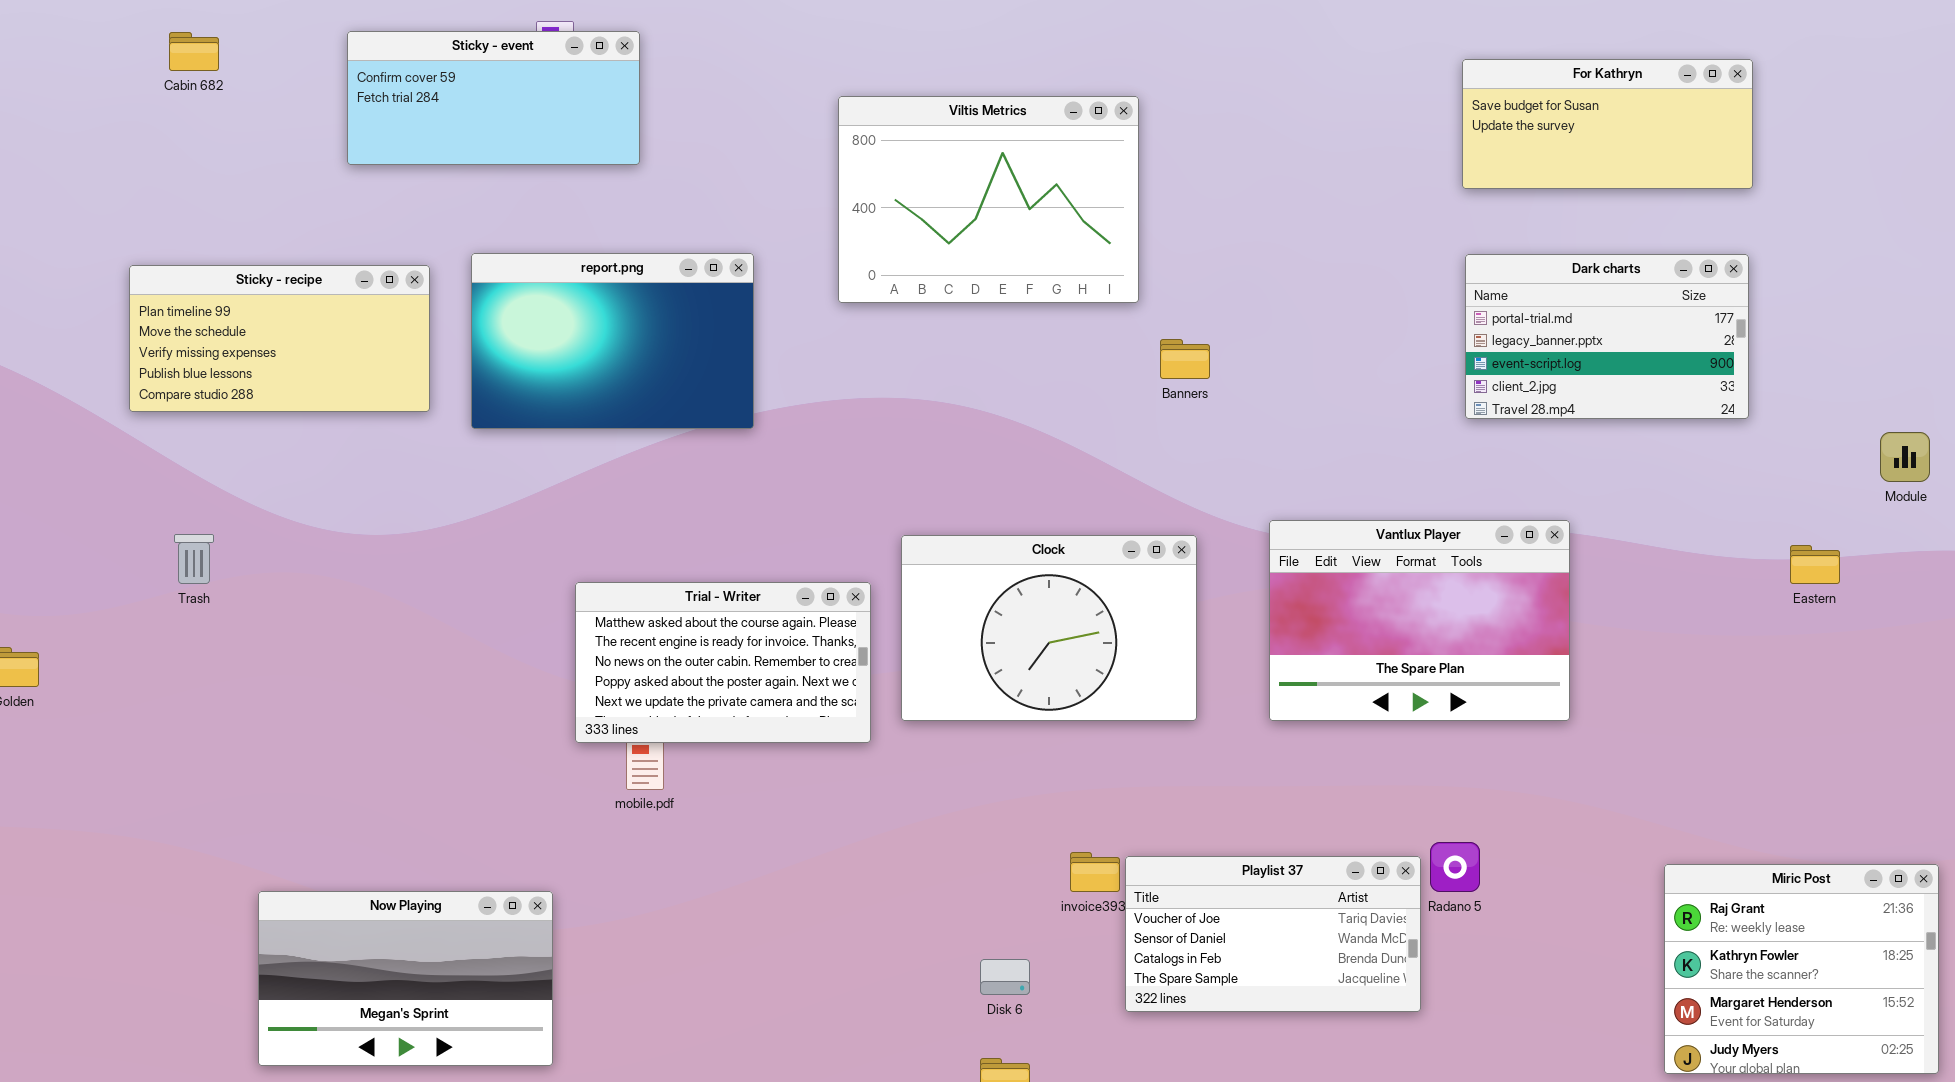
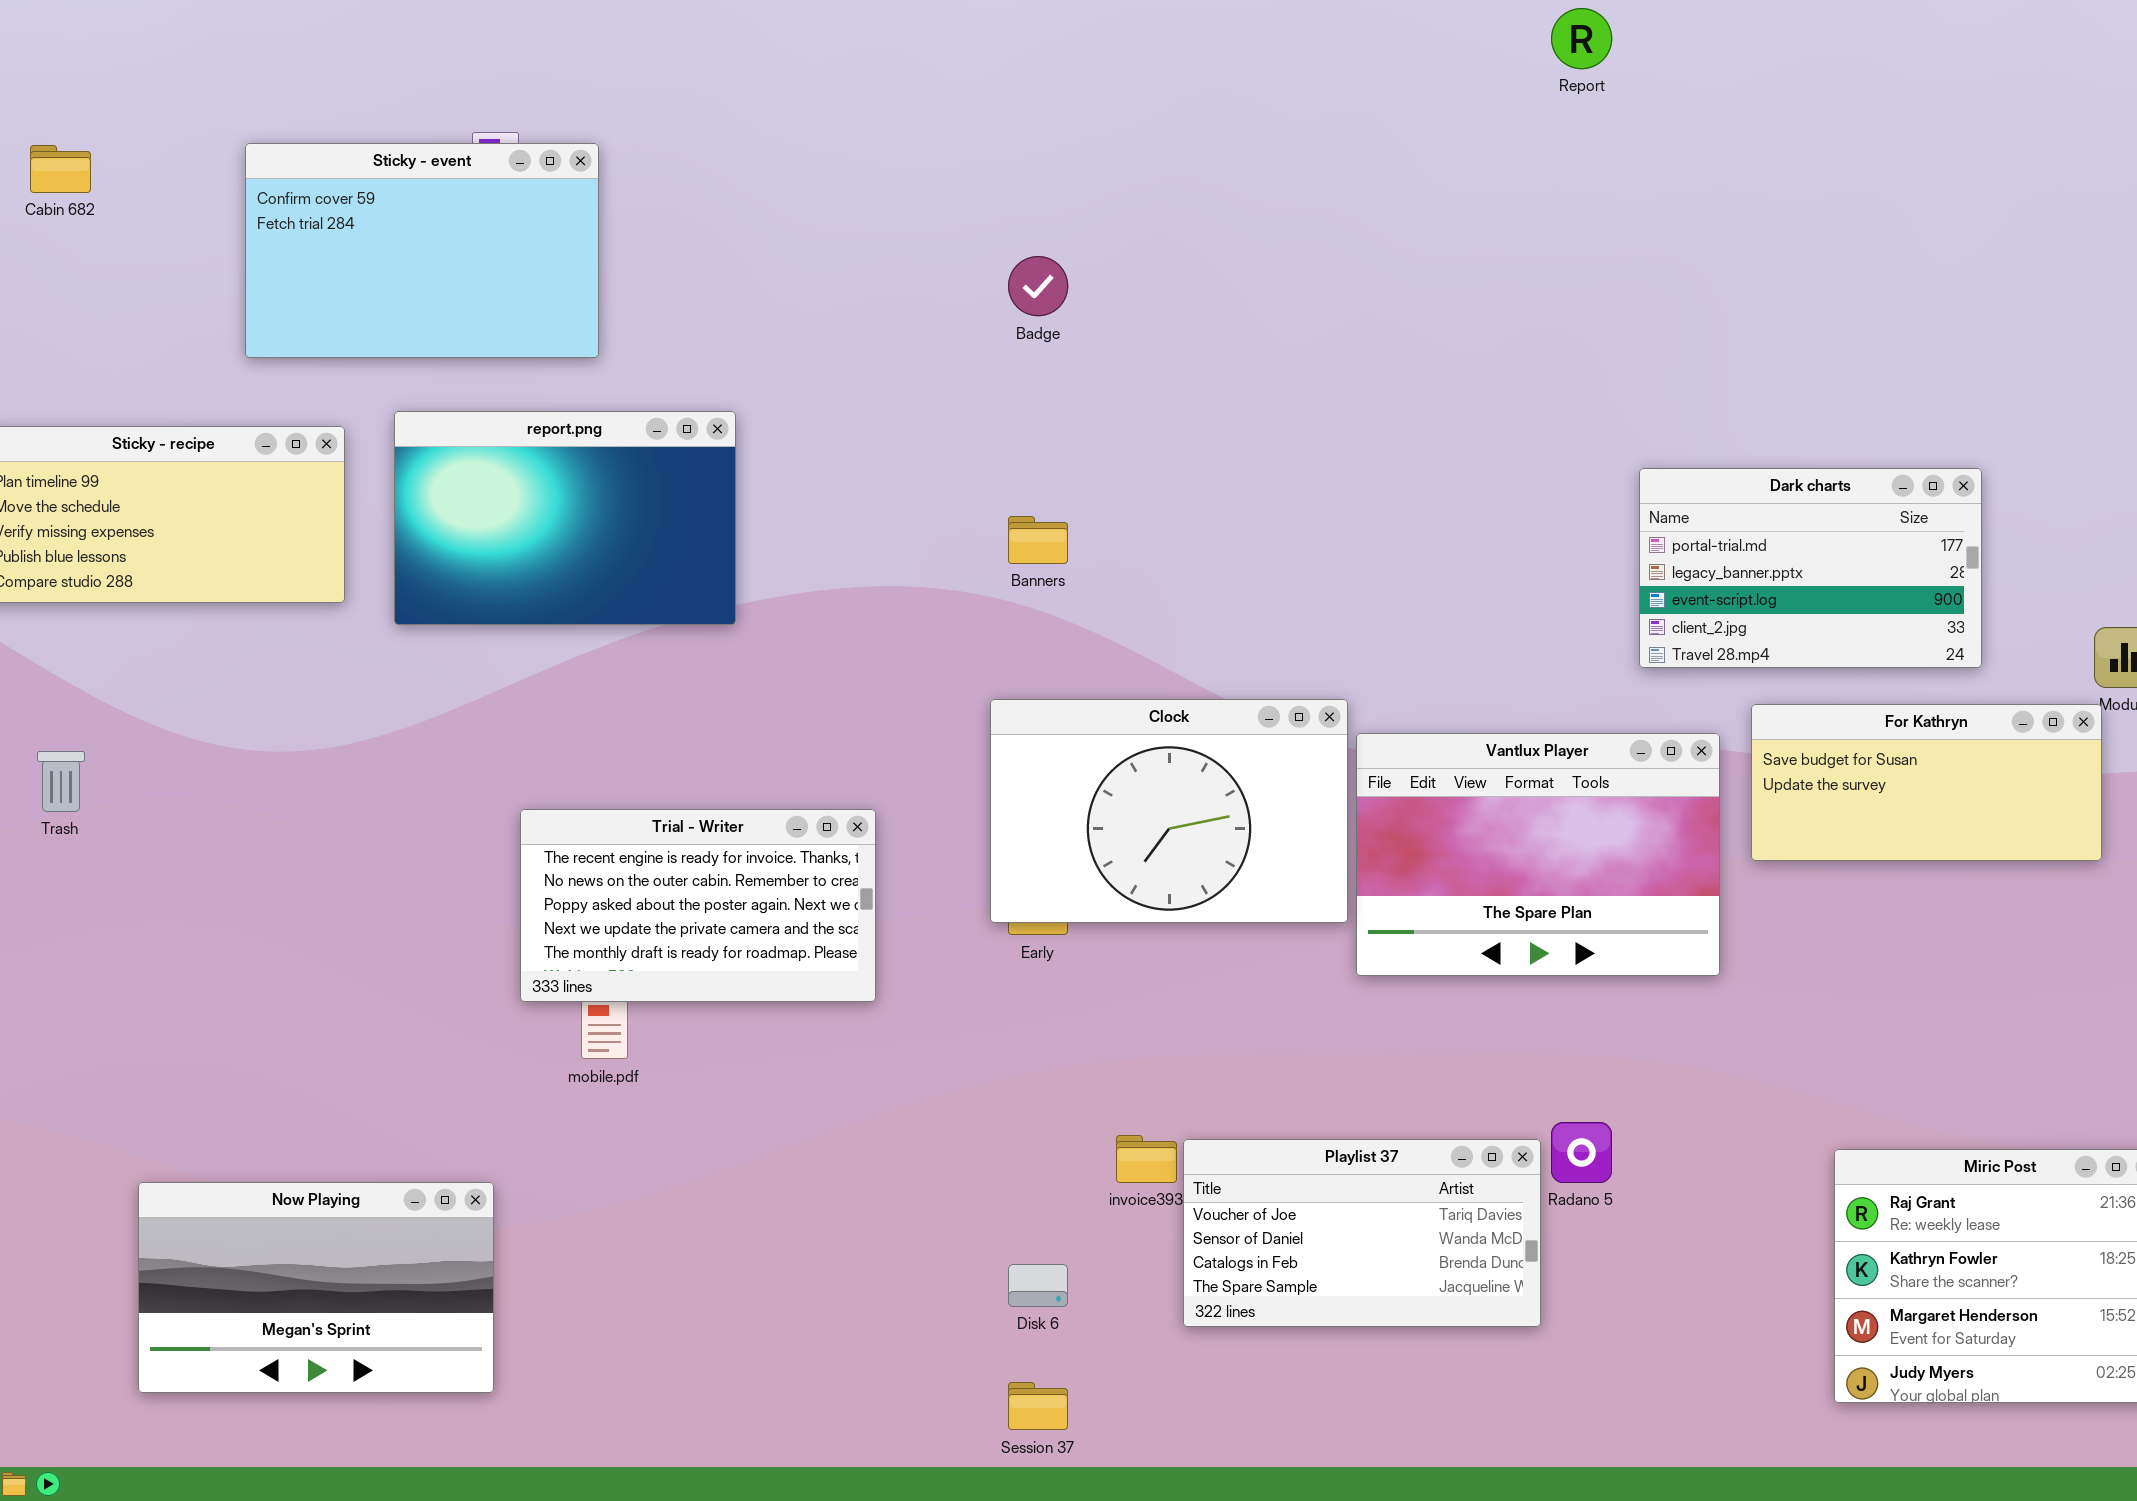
Sticky - event: [347,31,640,165] -> [245,143,599,358], resized
For Kathryn: [1462,59,1753,189] -> [1751,704,2102,861], moved
Viltis Metrics: [838,96,1139,303] -> none, closed
Dark charts: [1465,254,1749,419] -> [1639,468,1982,668], moved
Banners: [1160,339,1210,379] -> [1008,516,1068,564], moved
Clock: [901,535,1197,721] -> [990,699,1348,923], moved
Trial - Writer: [575,582,871,743] -> [520,809,876,1002], scrolled down 1 row

